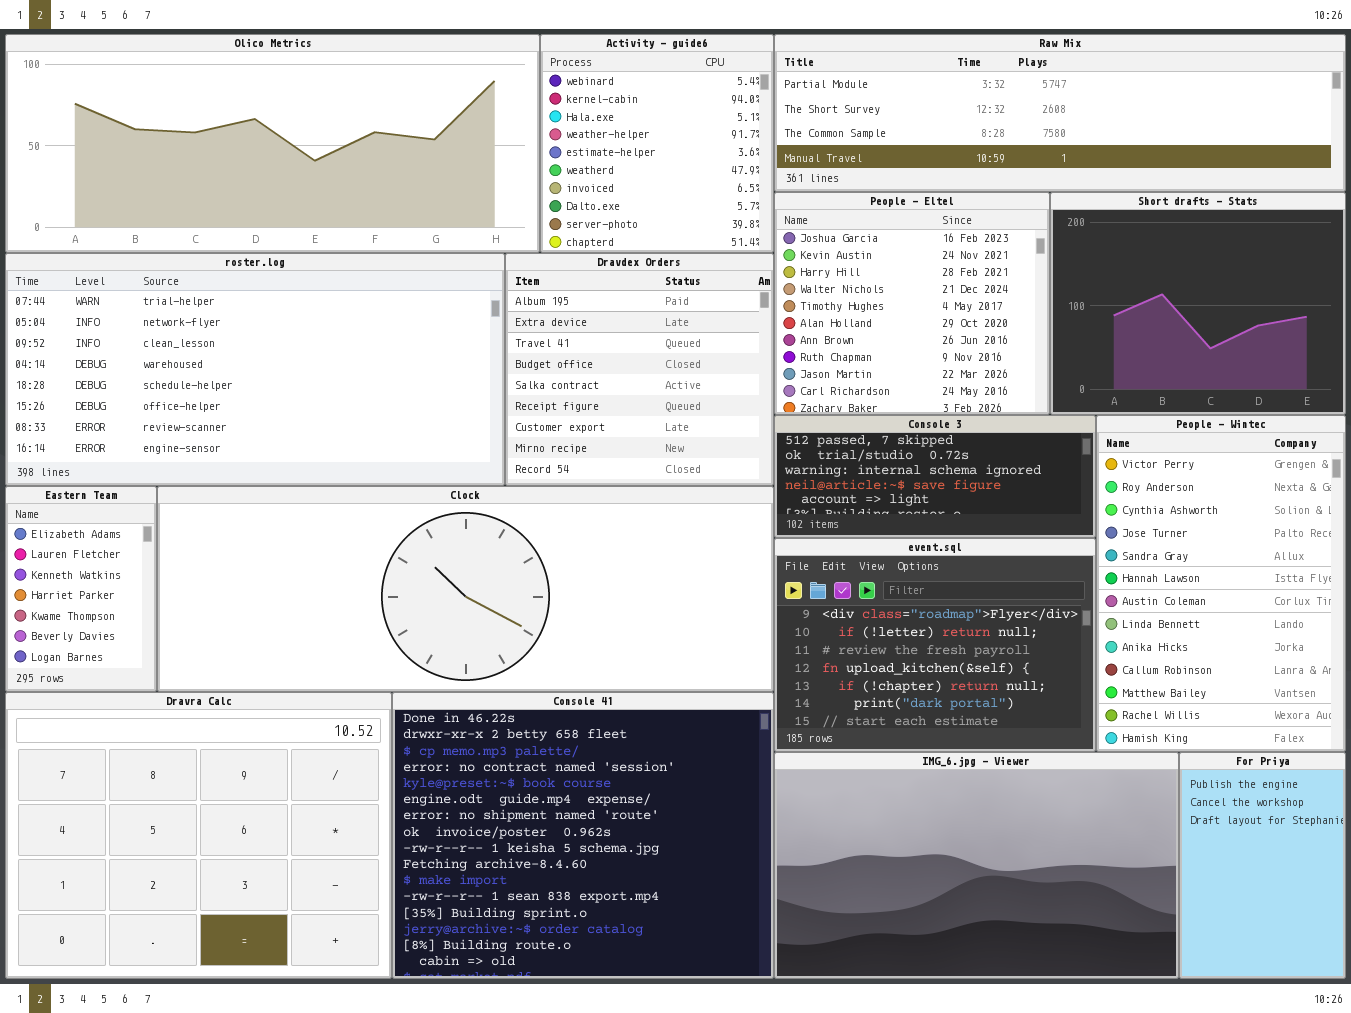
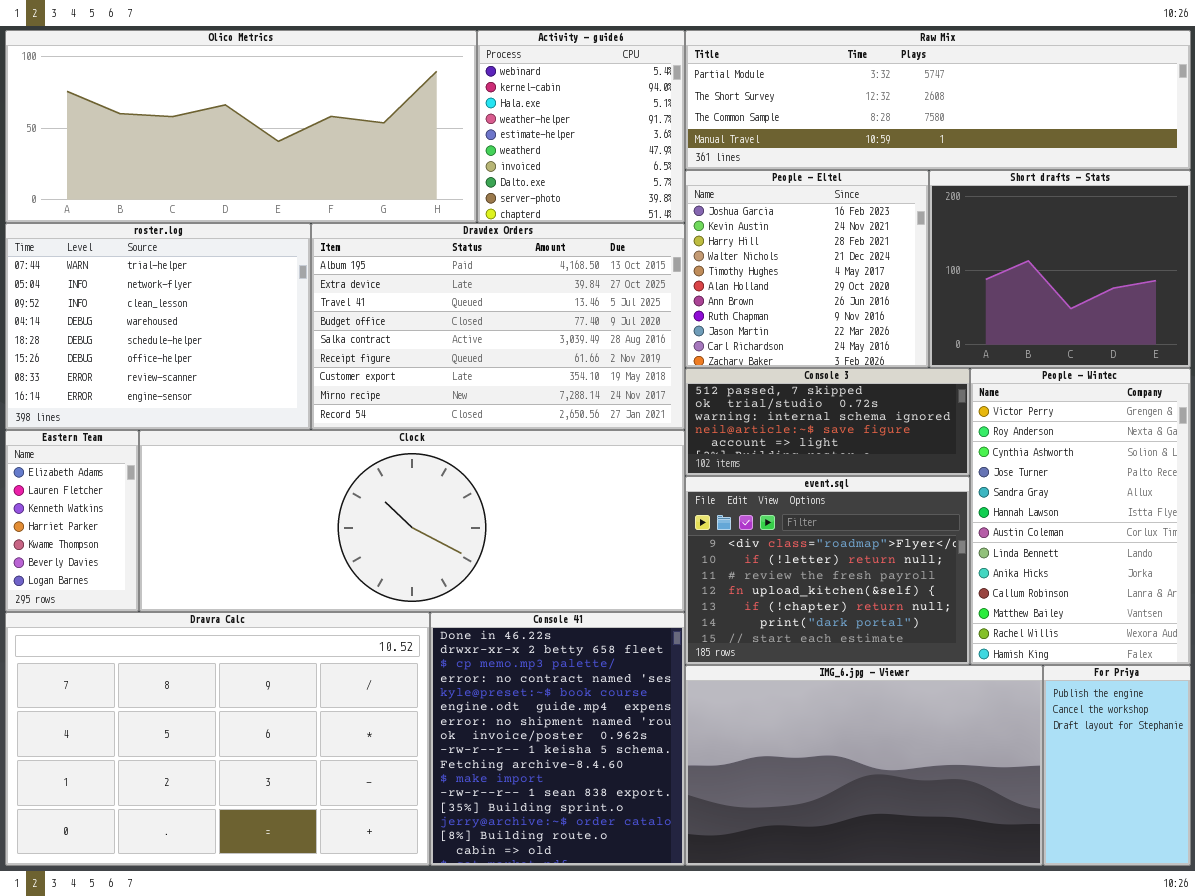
roster.log: [5,253,505,486] -> [5,223,311,430], resized
Dravdex Orders: [505,253,774,486] -> [311,223,685,430], resized
Dravra Calc: [5,692,392,979] -> [5,612,430,866], resized
Console 41: [392,692,774,979] -> [430,612,685,866], resized

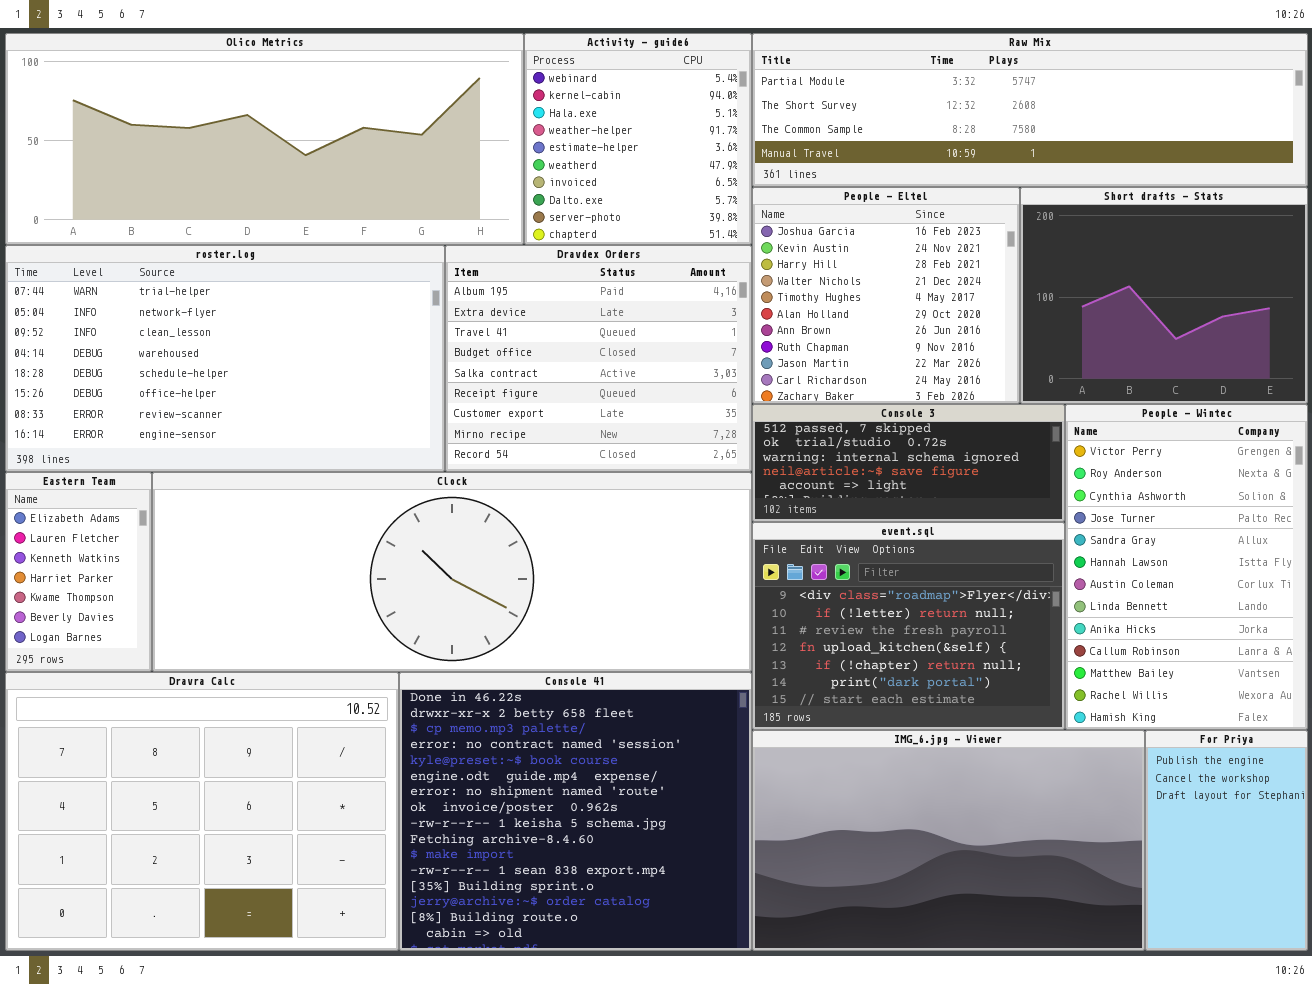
roster.log: [5,223,311,430] -> [5,245,445,472], resized
Dravdex Orders: [311,223,685,430] -> [445,245,752,472], resized
Dravra Calc: [5,612,430,866] -> [5,672,399,951], resized
Console 41: [430,612,685,866] -> [399,672,752,951], resized

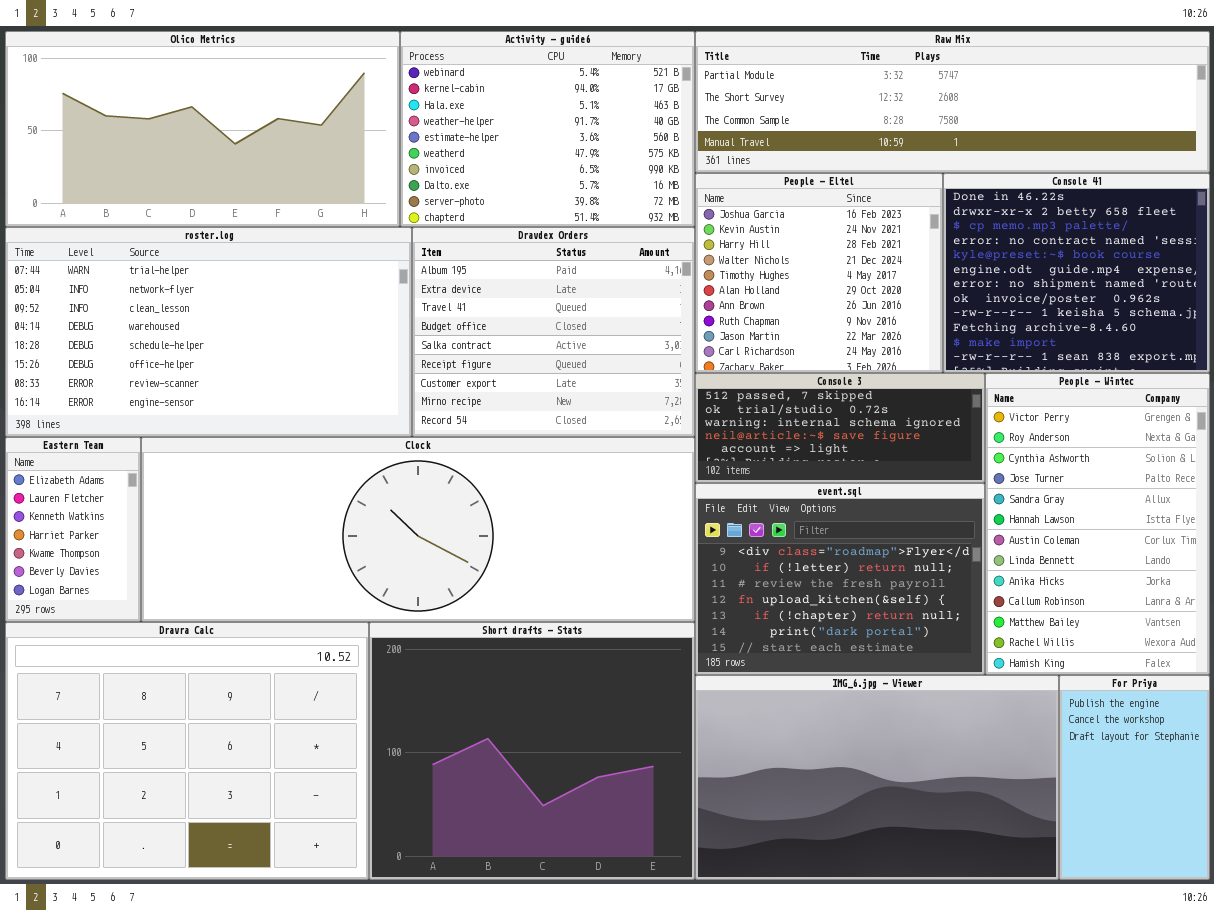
Olico Metrics: [5,33,524,245] -> [5,31,400,227], resized
Activity - guide6: [524,33,752,245] -> [400,31,695,227], resized
Short drafts - Stats: [1020,187,1308,404] -> [369,622,695,880], moved, resized
Console 41: [399,672,752,951] -> [943,173,1210,373], moved, resized

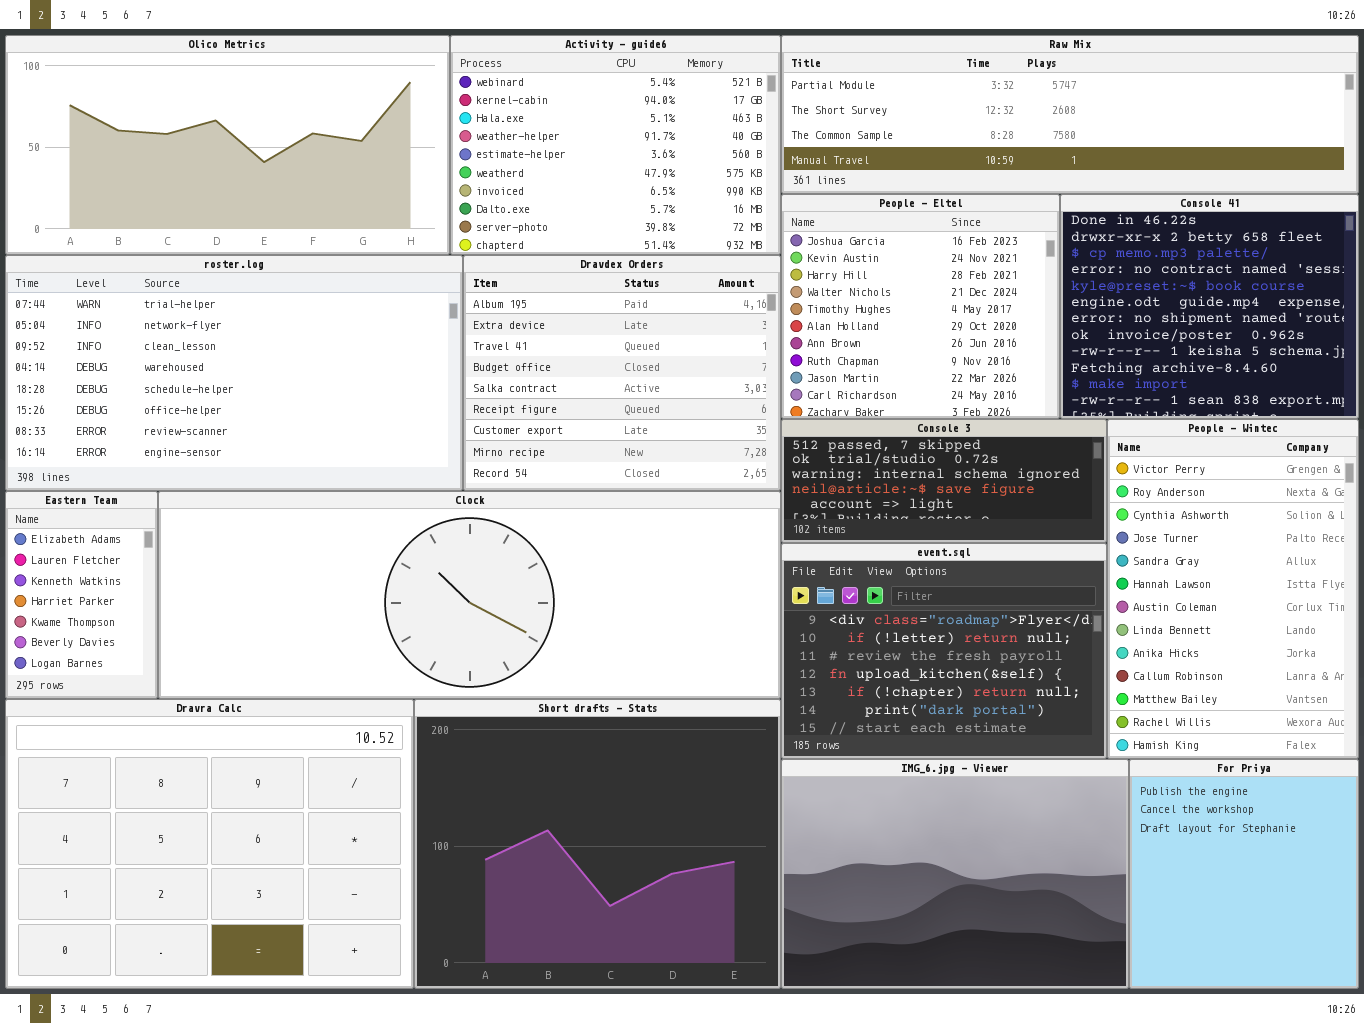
IMG_6.jpg - Viewer: [695,675,1059,880] -> [781,759,1129,989], resized
For Priya: [1059,675,1210,880] -> [1129,759,1359,989], resized

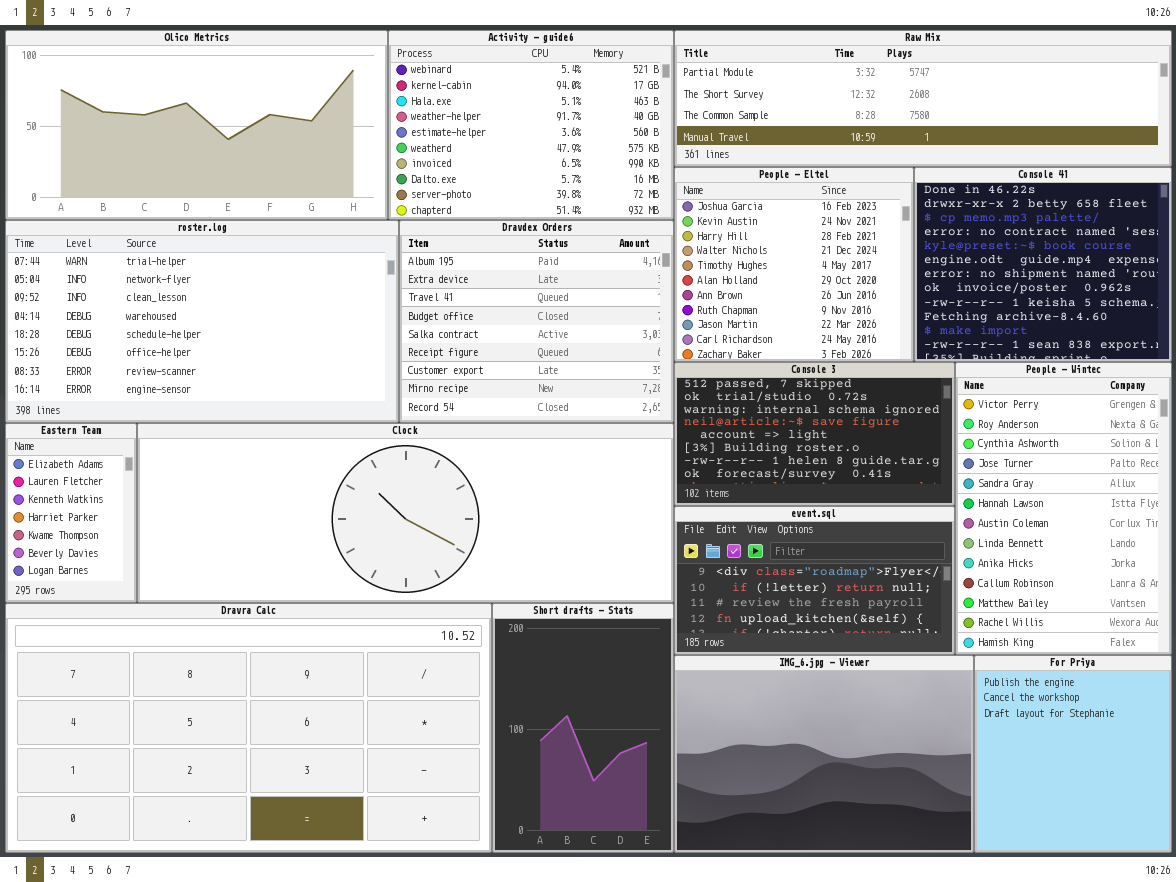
Console 3: [781,419,1107,543] -> [674,362,955,506], resized
event.sql: [781,543,1107,759] -> [674,506,955,655], resized
Dravra Calc: [5,699,414,989] -> [5,603,492,853], resized
Short drafts - Stats: [414,699,781,989] -> [492,603,674,853], resized

